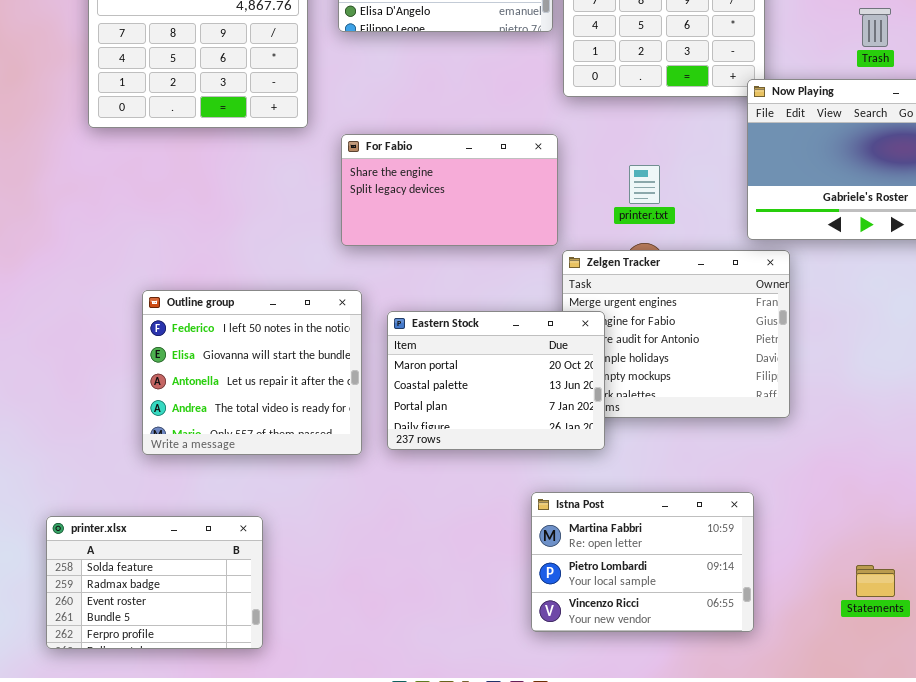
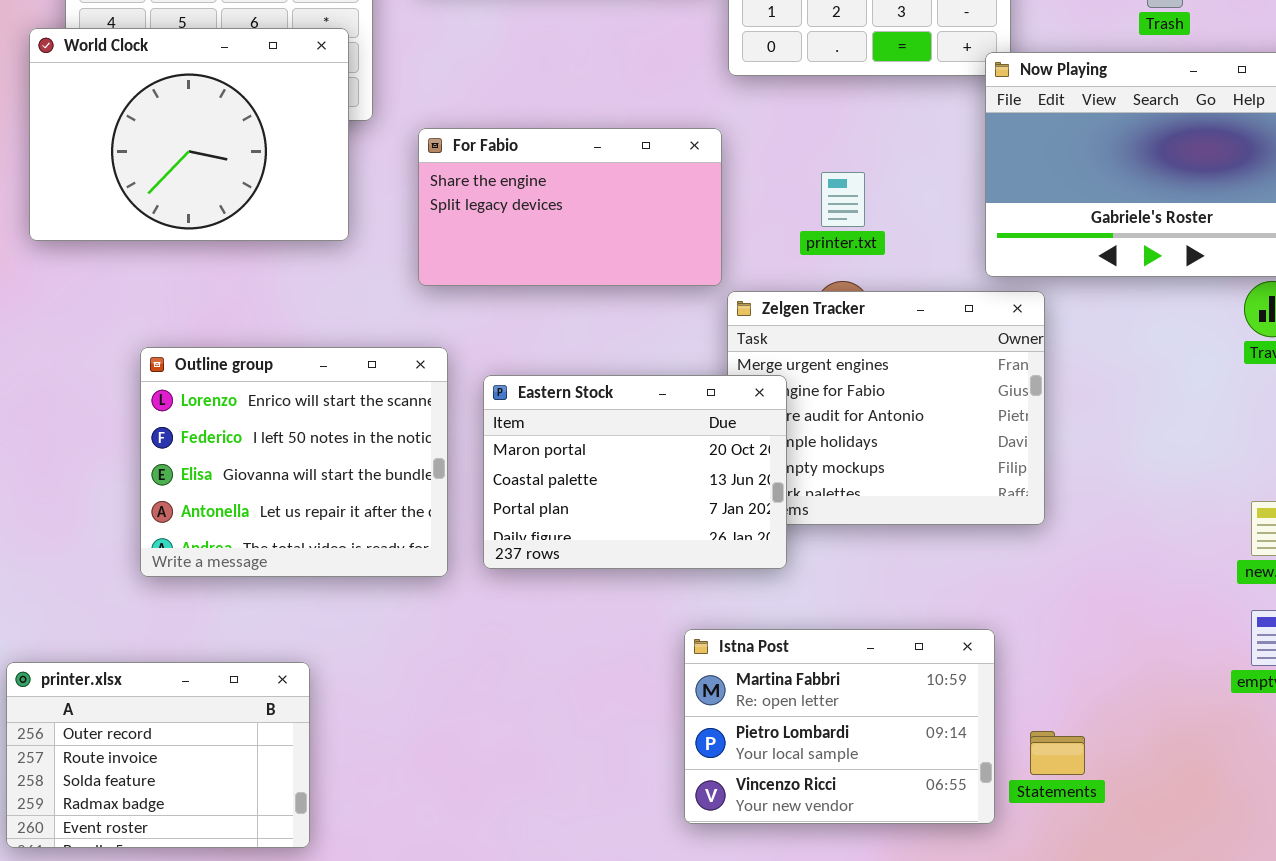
World Clock: none -> [29,28,349,241], opened
Outline group: [142,290,362,455] -> [140,347,448,577], scrolled up 1 row
printer.xlsx: [46,516,263,649] -> [6,662,310,848], scrolled up 2 rows
Statements: [856,565,895,597] -> [1030,731,1085,775], moved

